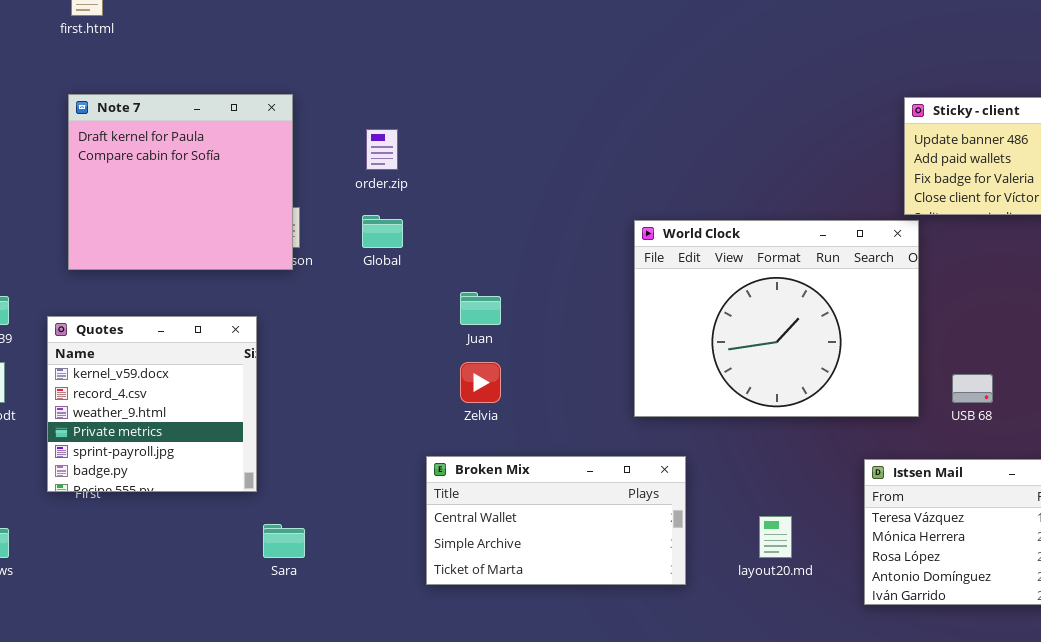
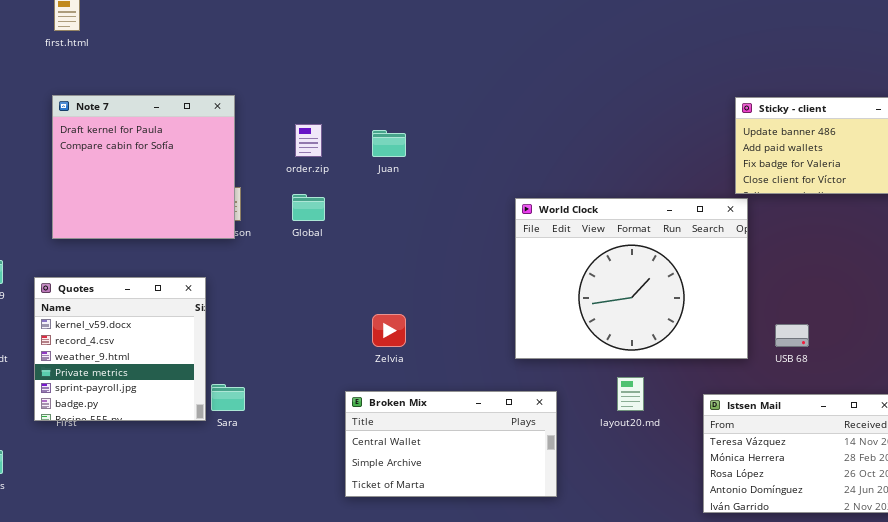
Juan: [460,292,501,325] -> [372,130,406,157], moved
layout20.md: [759,516,792,558] -> [617,377,644,411], moved
Sara: [263,524,305,558] -> [211,384,245,411], moved

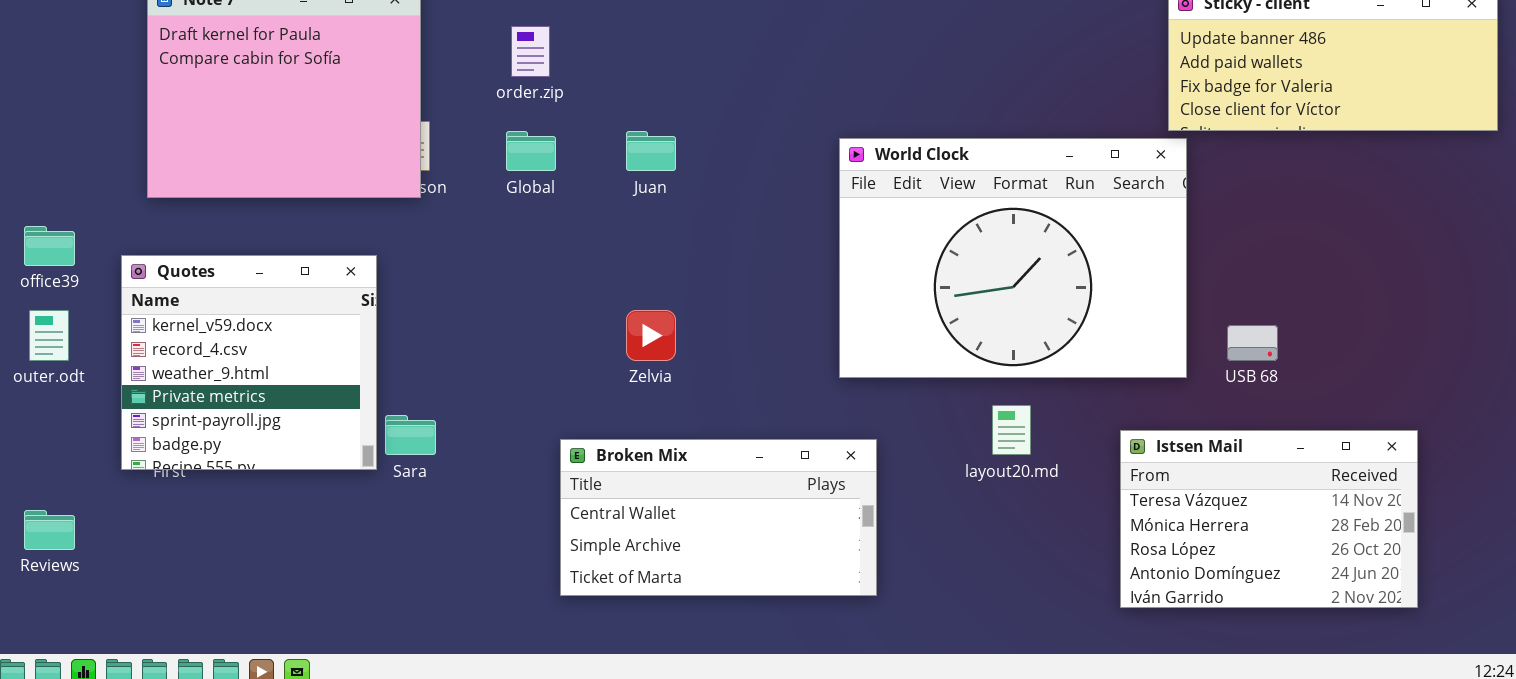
Juan: [372,130,406,157] -> [626,131,676,171], moved
Broken Mix: [345,391,557,497] -> [560,439,877,596], moved

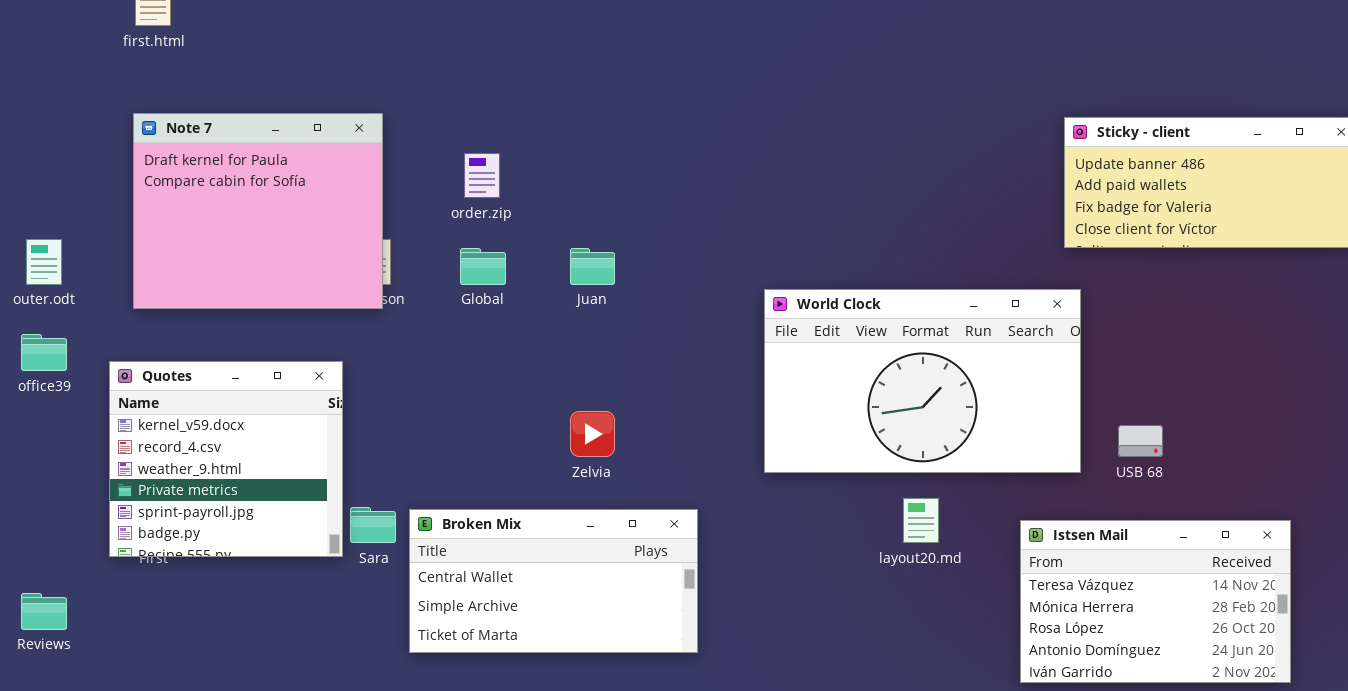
World Clock: [839,138,1187,378] -> [764,289,1081,473], resized
outer.odt: [29,310,69,361] -> [26,239,62,285], moved
Broken Mix: [560,439,877,596] -> [409,509,698,653], moved

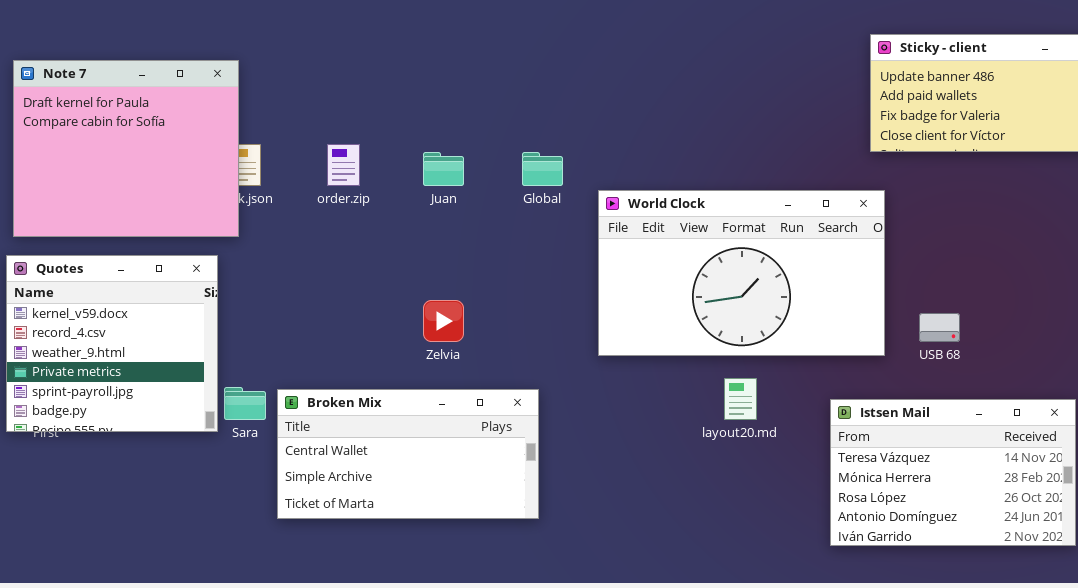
Note 7: [133,113,383,309] -> [13,60,239,237], moved
order.zip: [464,153,500,198] -> [327,144,360,186], moved
Global: [460,248,506,285] -> [522,152,563,186], moved

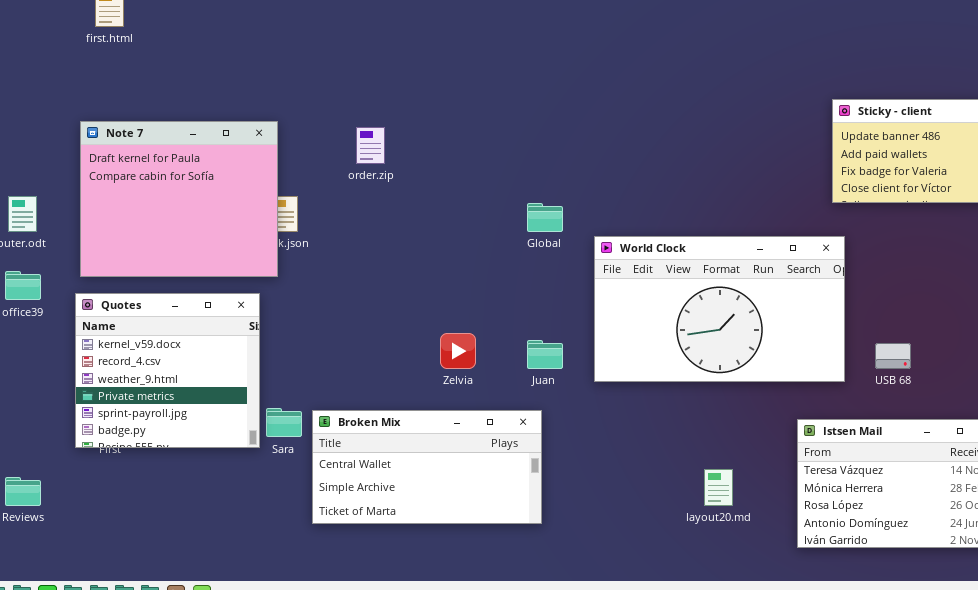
order.zip: [327,144,360,186] -> [356,127,385,164], moved
Juan: [423,152,464,186] -> [527,340,563,369], moved
layout20.md: [724,378,757,420] -> [704,469,733,506], moved

